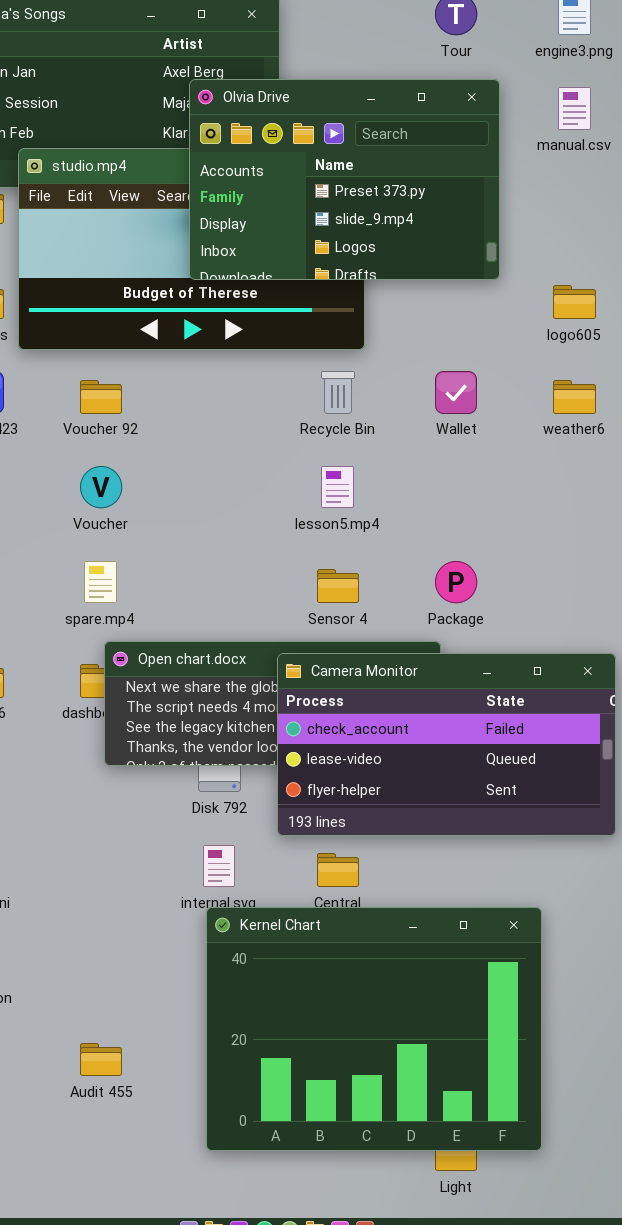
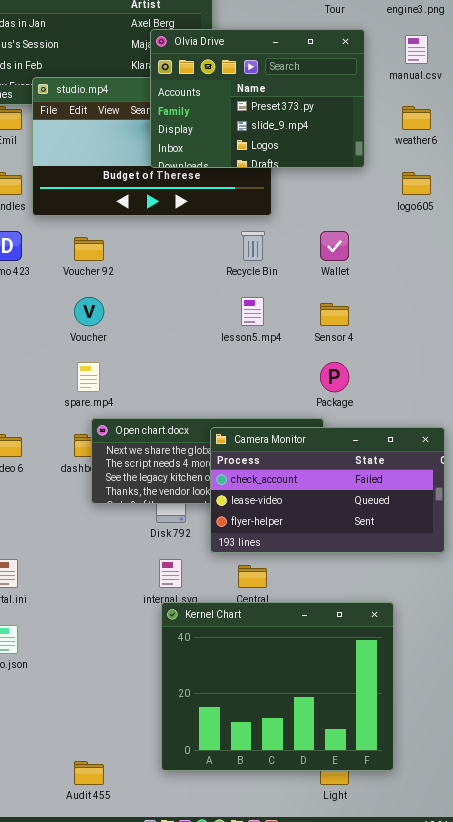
weather6: [553,380,596,414] -> [402,106,431,130], moved
Sensor 4: [317,569,359,603] -> [320,303,349,326], moved
Audit 455: [80,1043,122,1076] -> [74,761,104,785], moved

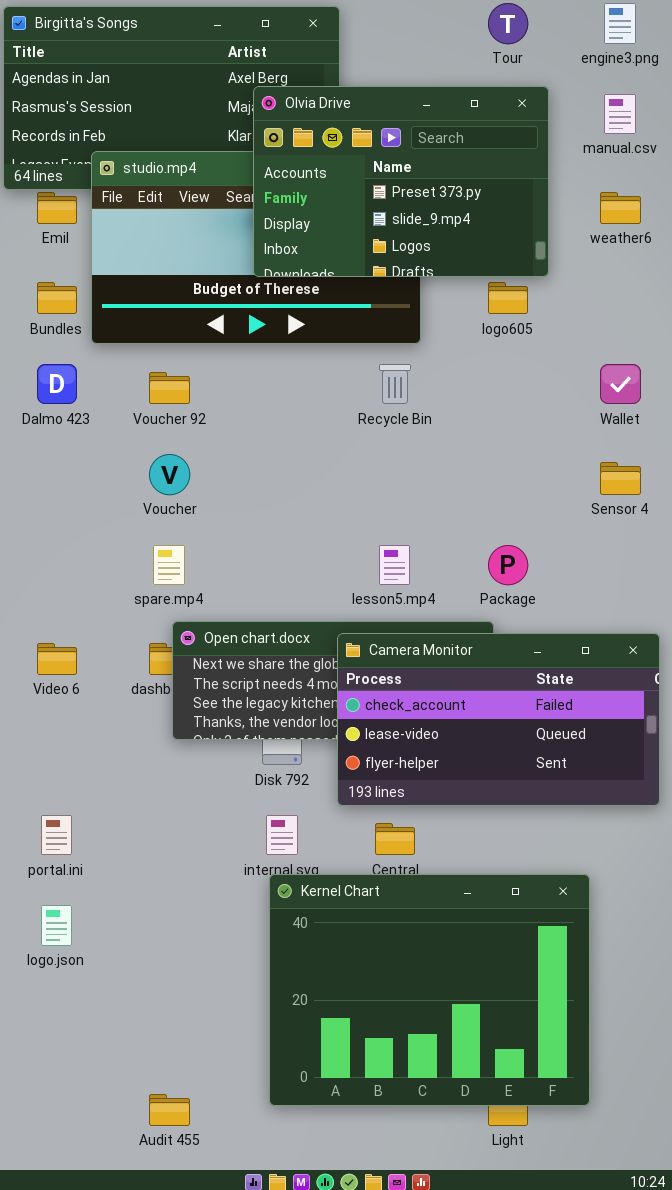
logo605: [402,172,431,195] -> [488,282,528,314], moved
Wallet: [320,231,349,261] -> [600,364,641,404], moved
lesson5.mp4: [241,297,264,326] -> [379,545,410,585], moved
Sensor 4: [320,303,349,326] -> [600,462,641,495], moved

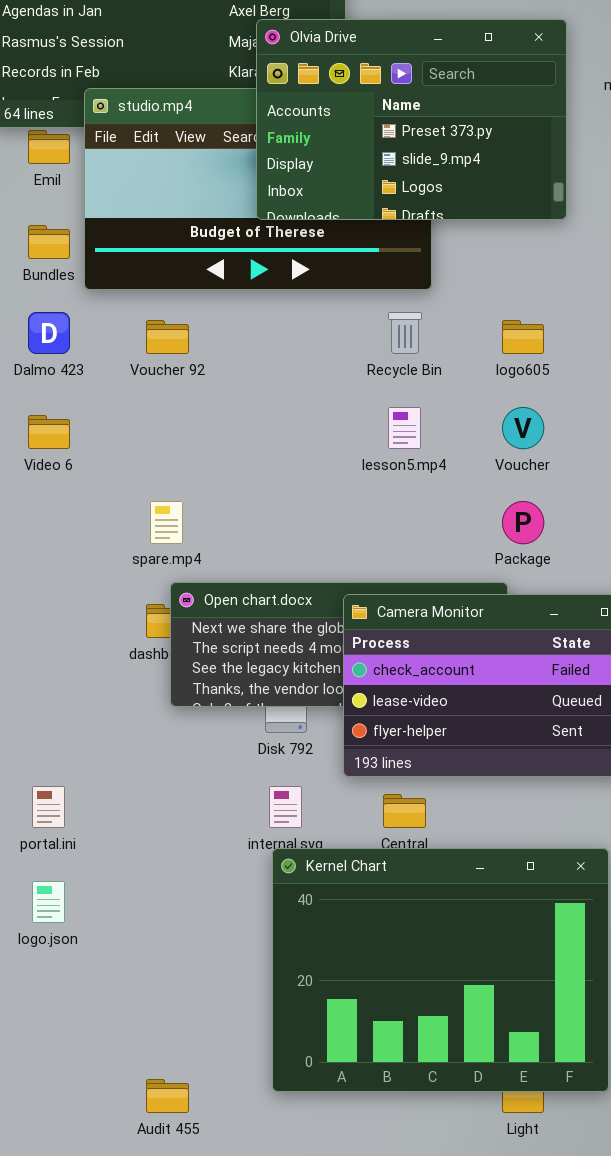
logo605: [488,282,528,314] -> [502,320,544,354], moved
Voucher: [149,454,190,495] -> [502,407,544,449], moved
lesson5.mp4: [379,545,410,585] -> [388,407,421,449], moved
Video 6: [37,643,77,675] -> [28,415,70,449], moved

